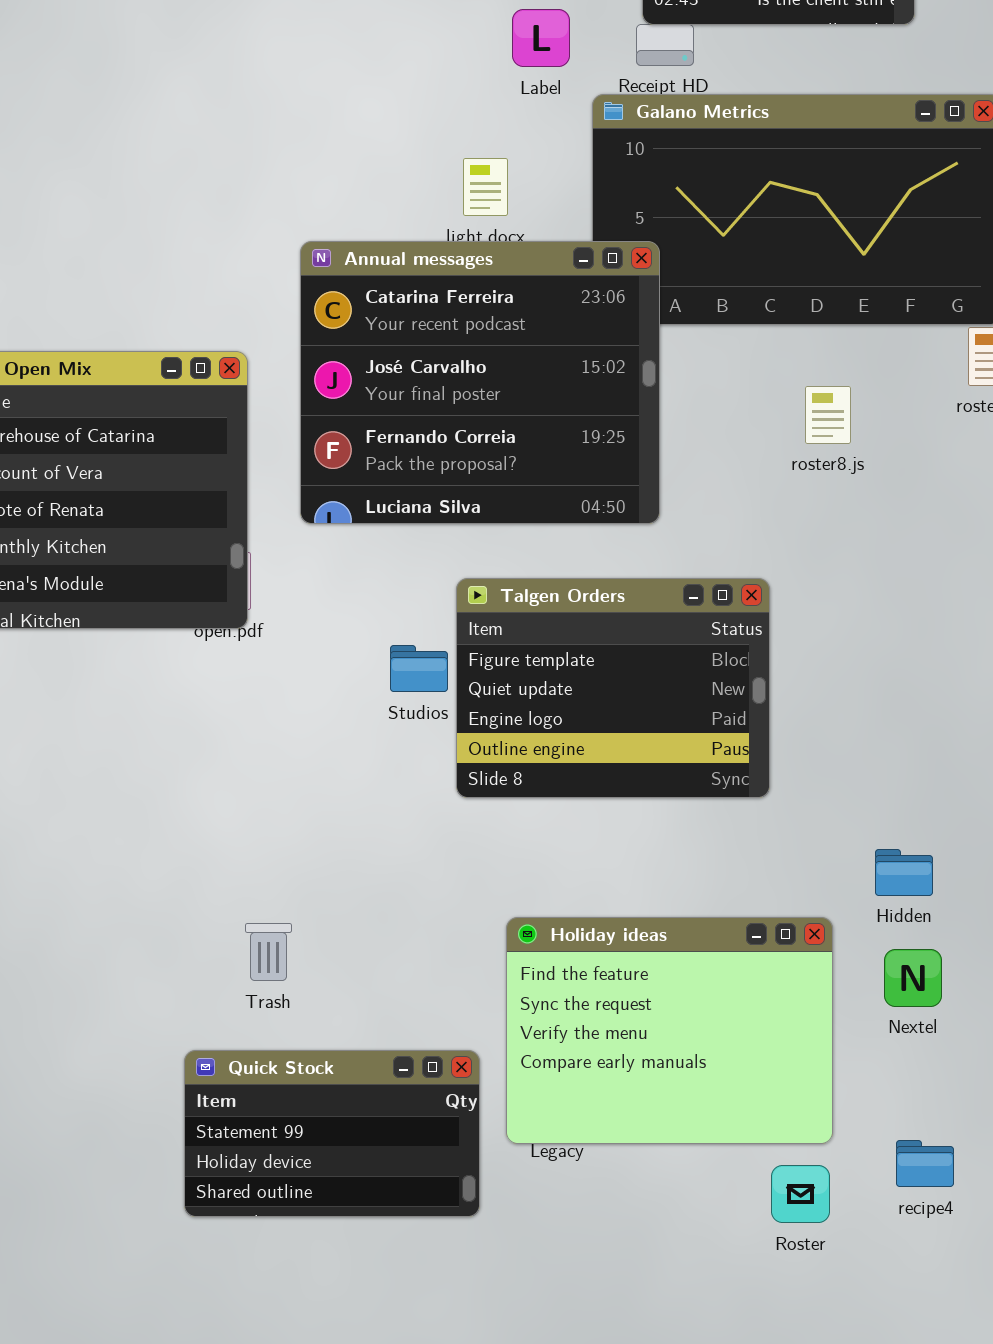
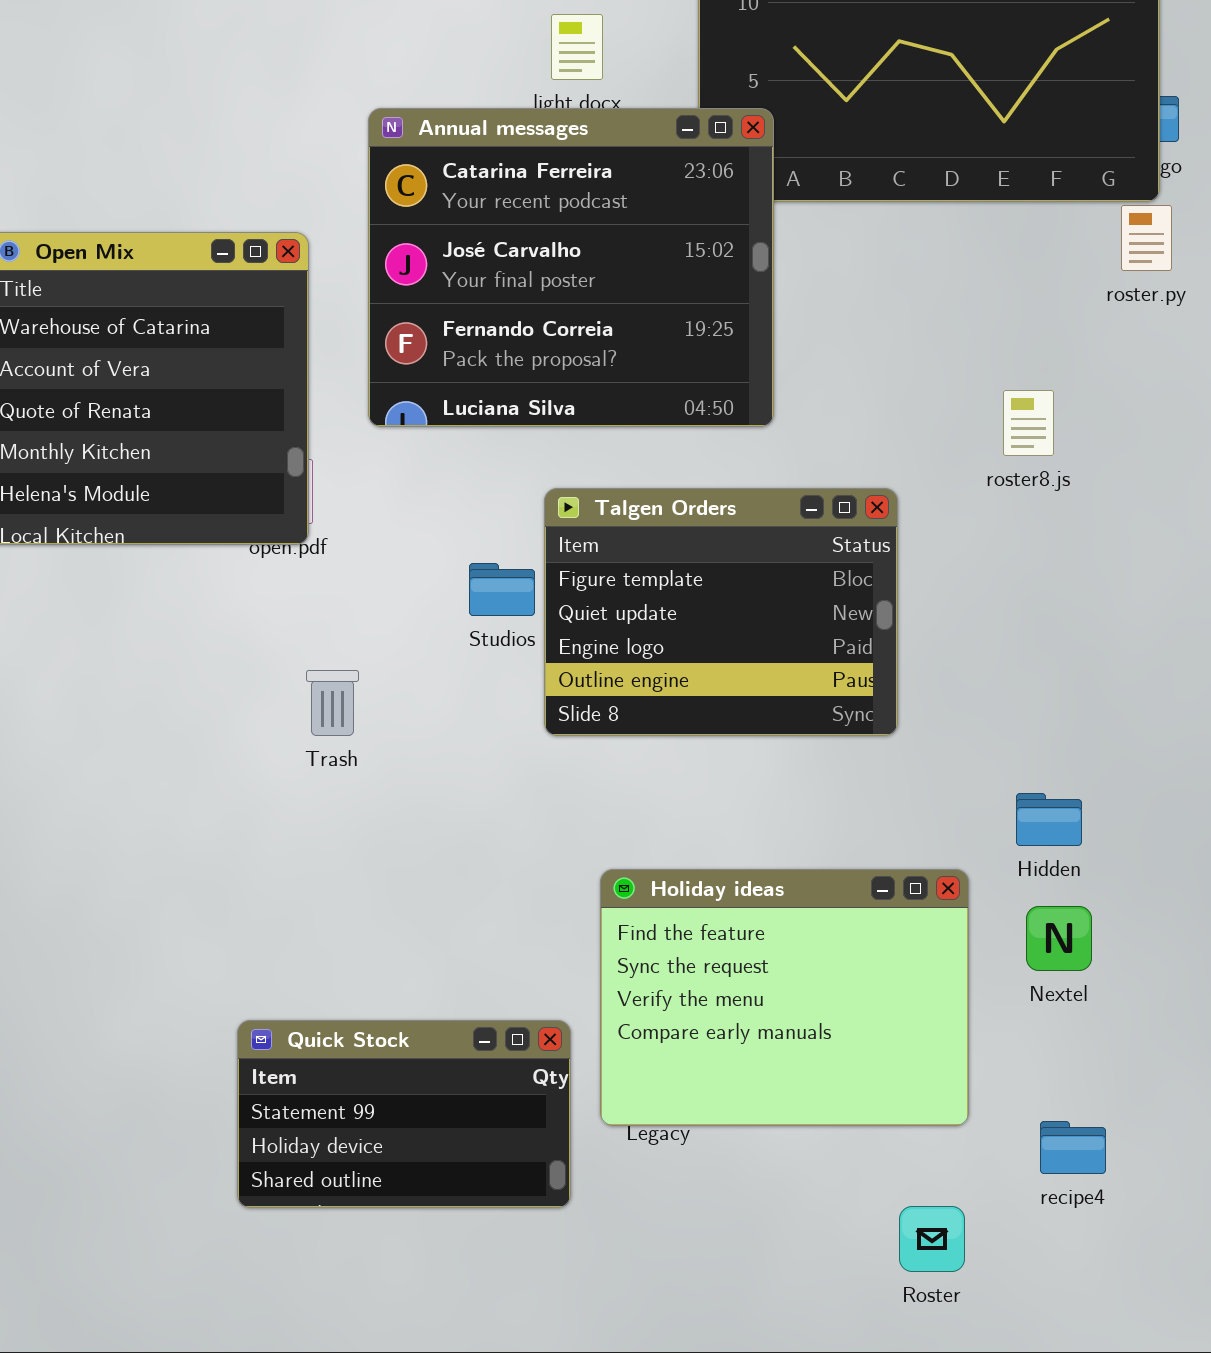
roster8.js: [805,386,851,444] -> [1003,390,1054,456], moved
Trash: [245,923,292,981] -> [306,670,359,736], moved
Roster: [771,1165,830,1223] -> [899,1206,965,1272], moved

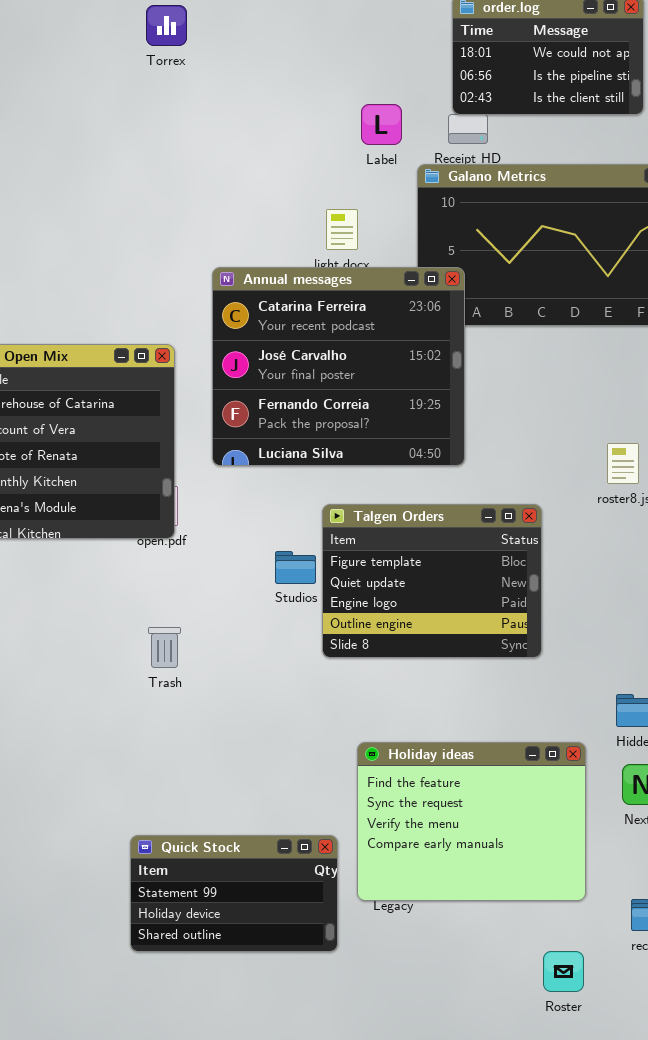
Trash: [306,670,359,736] -> [148,627,181,668], moved

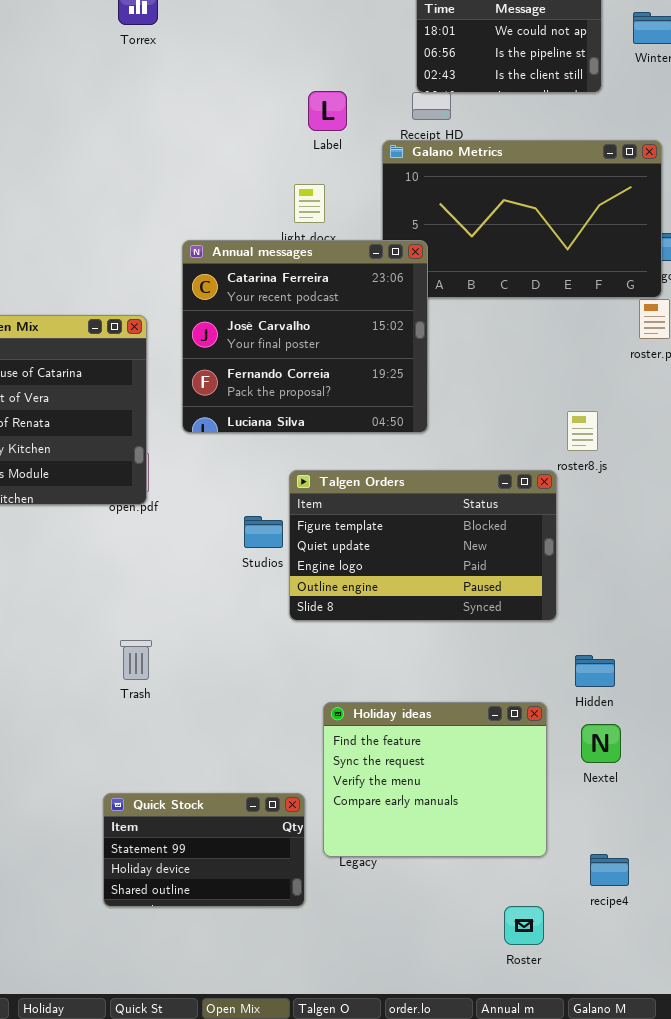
Label: [361,104,402,145] -> [308,91,347,131], moved
Talgen Orders: [322,504,542,658] -> [289,470,557,621], resized
Trash: [148,627,181,668] -> [120,640,152,680], moved

